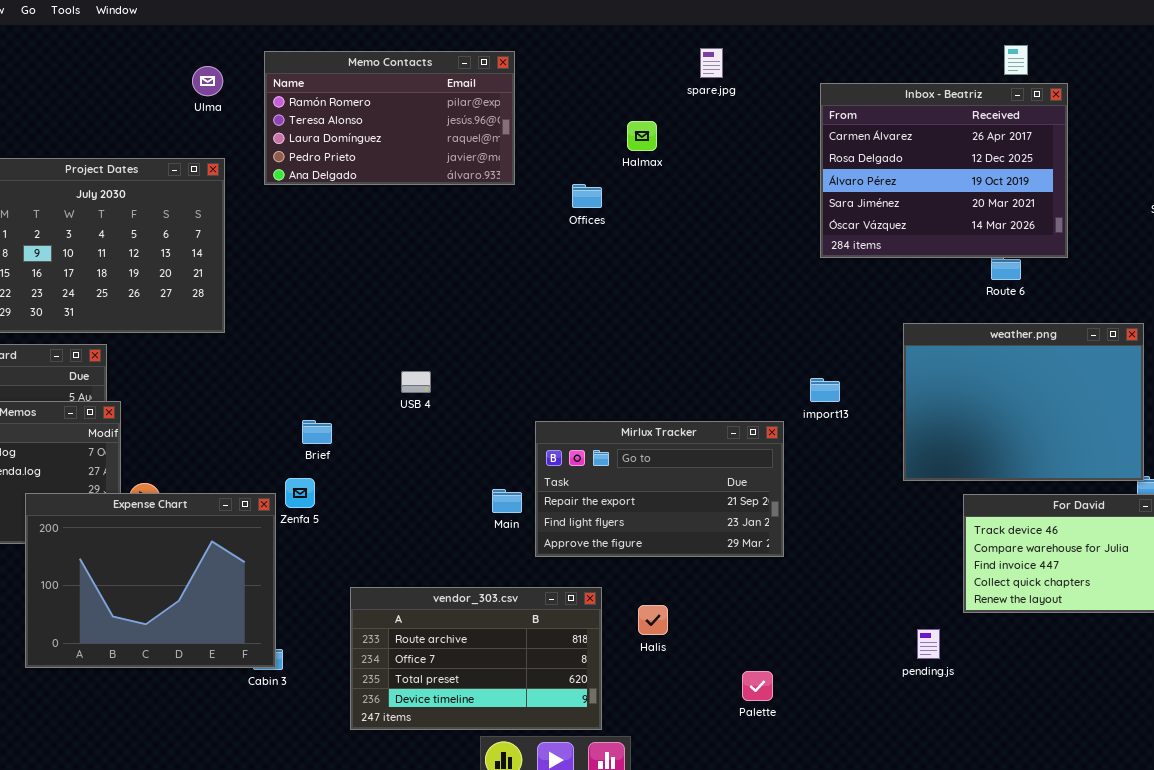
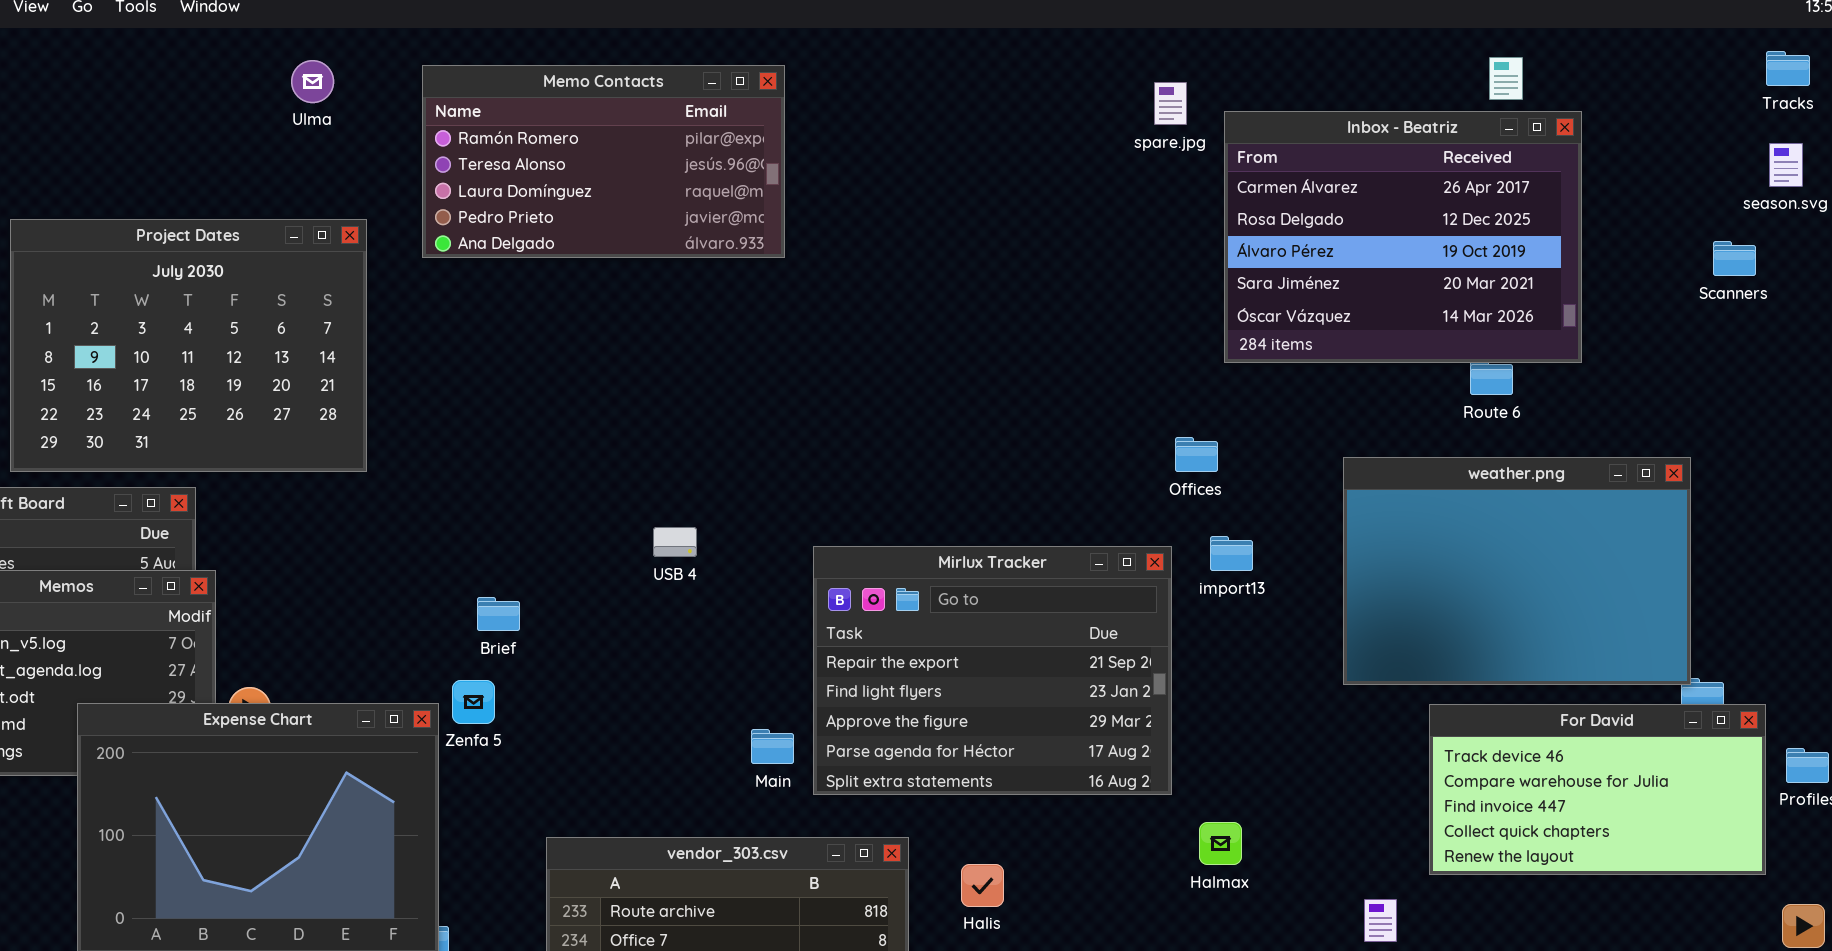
spare.jpg: [700,48,723,78] -> [1154,82,1187,125], moved
Ulma: [192,66,223,96] -> [291,60,334,103], moved
Halmax: [627,121,657,151] -> [1199,822,1242,865], moved
Offices: [572,184,602,208] -> [1175,437,1218,472], moved
USB 4: [401,371,431,393] -> [653,527,697,557], moved
Mirlux Tracker: [535,421,784,557] -> [813,546,1172,795], resized
Main: [492,489,522,513] -> [751,729,794,764], moved

